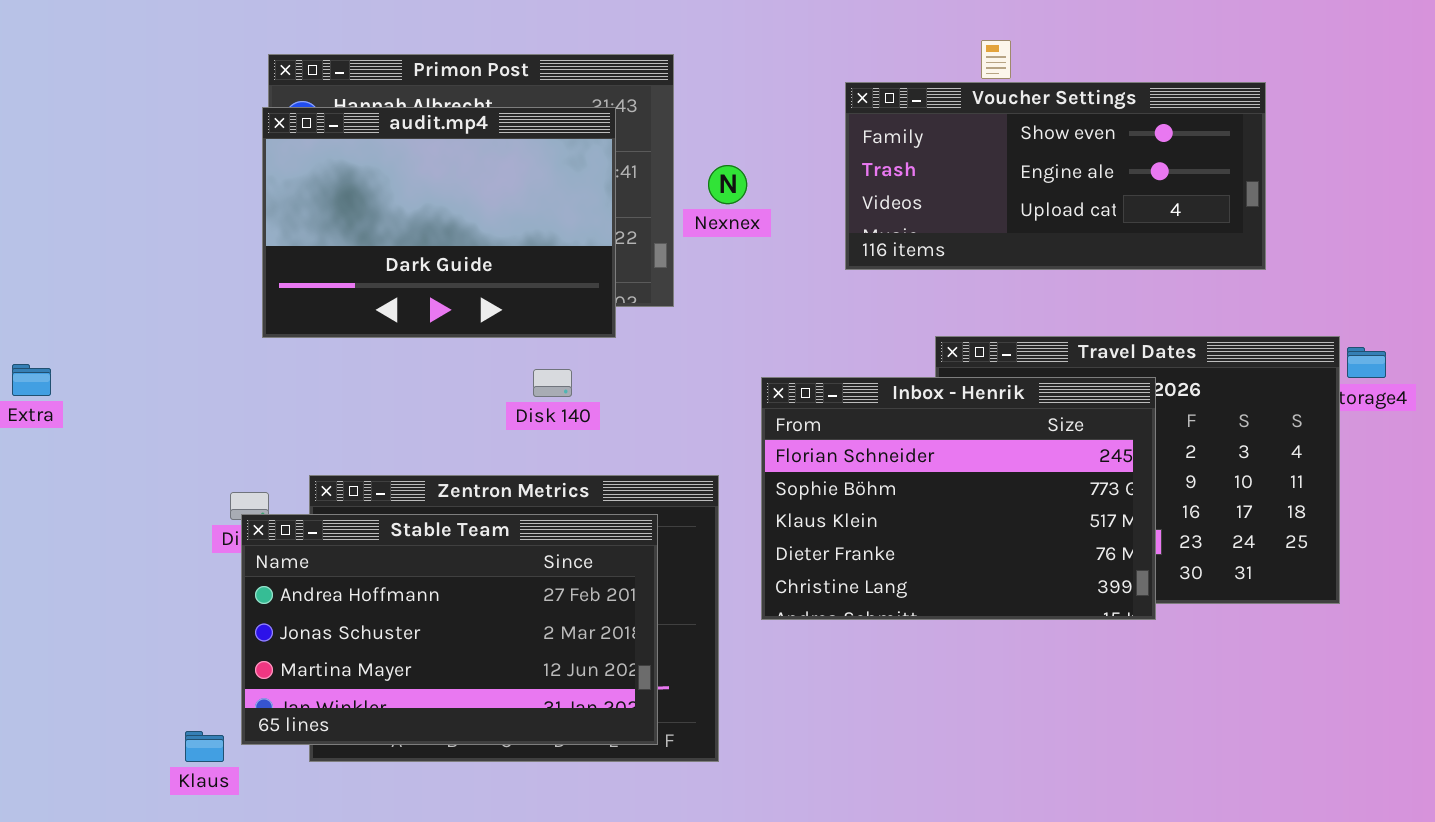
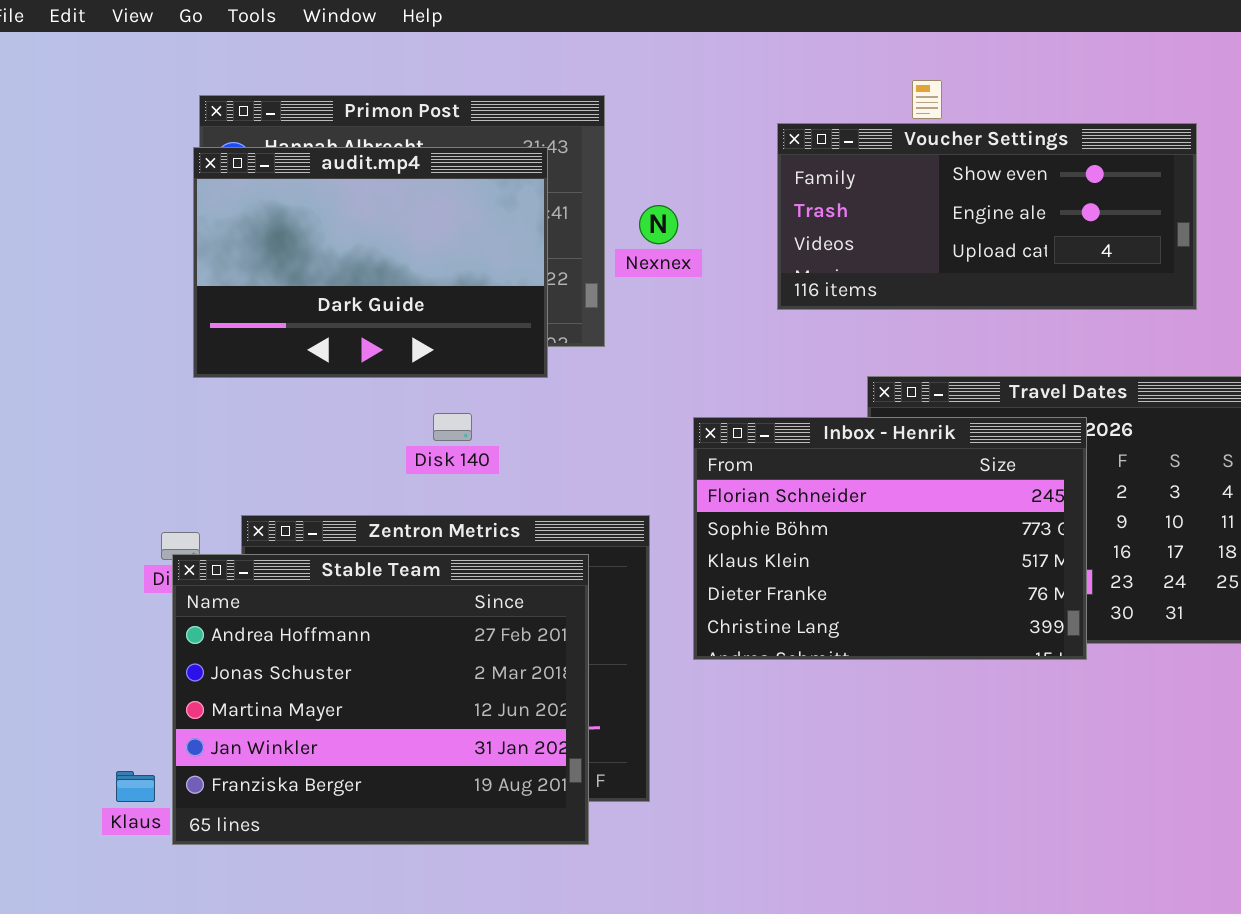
Disk 140: [533,369,572,397] -> [433,413,472,441], moved
Stable Team: [241,514,658,745] -> [172,554,589,845], resized

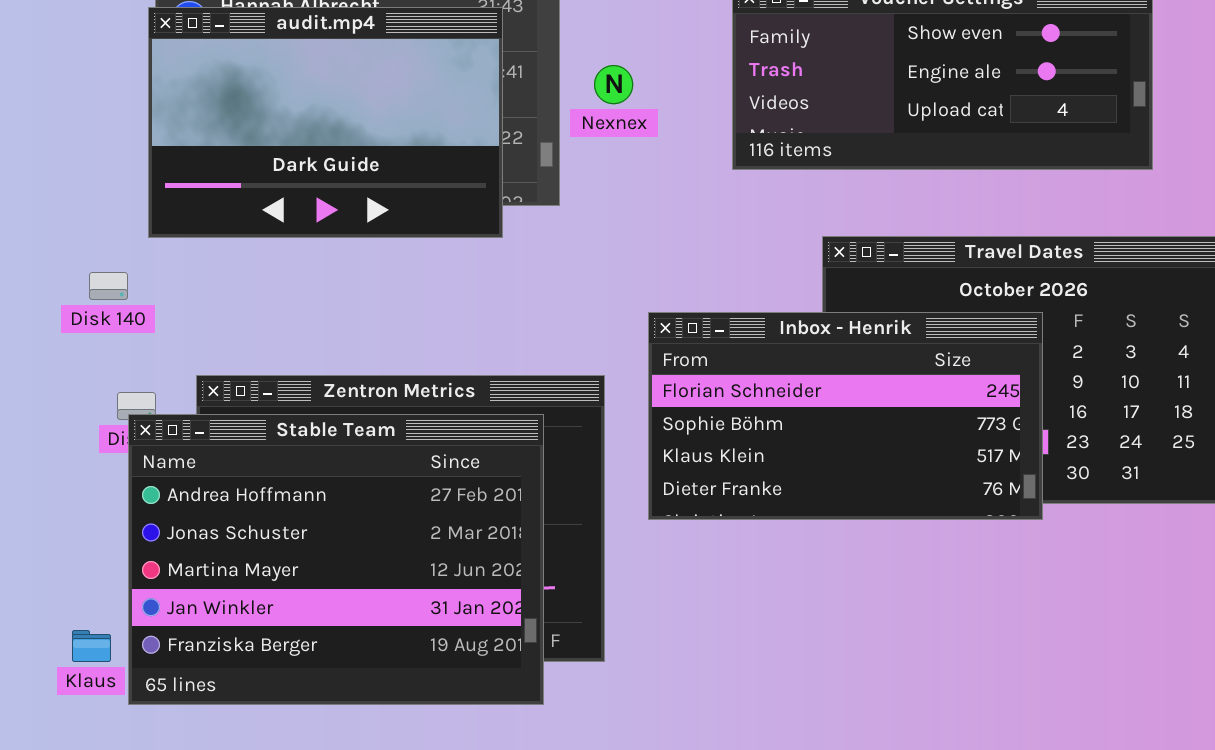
Disk 140: [433,413,472,441] -> [89,272,128,300], moved
Inbox - Henrik: [693,417,1087,660] -> [648,312,1043,520], resized

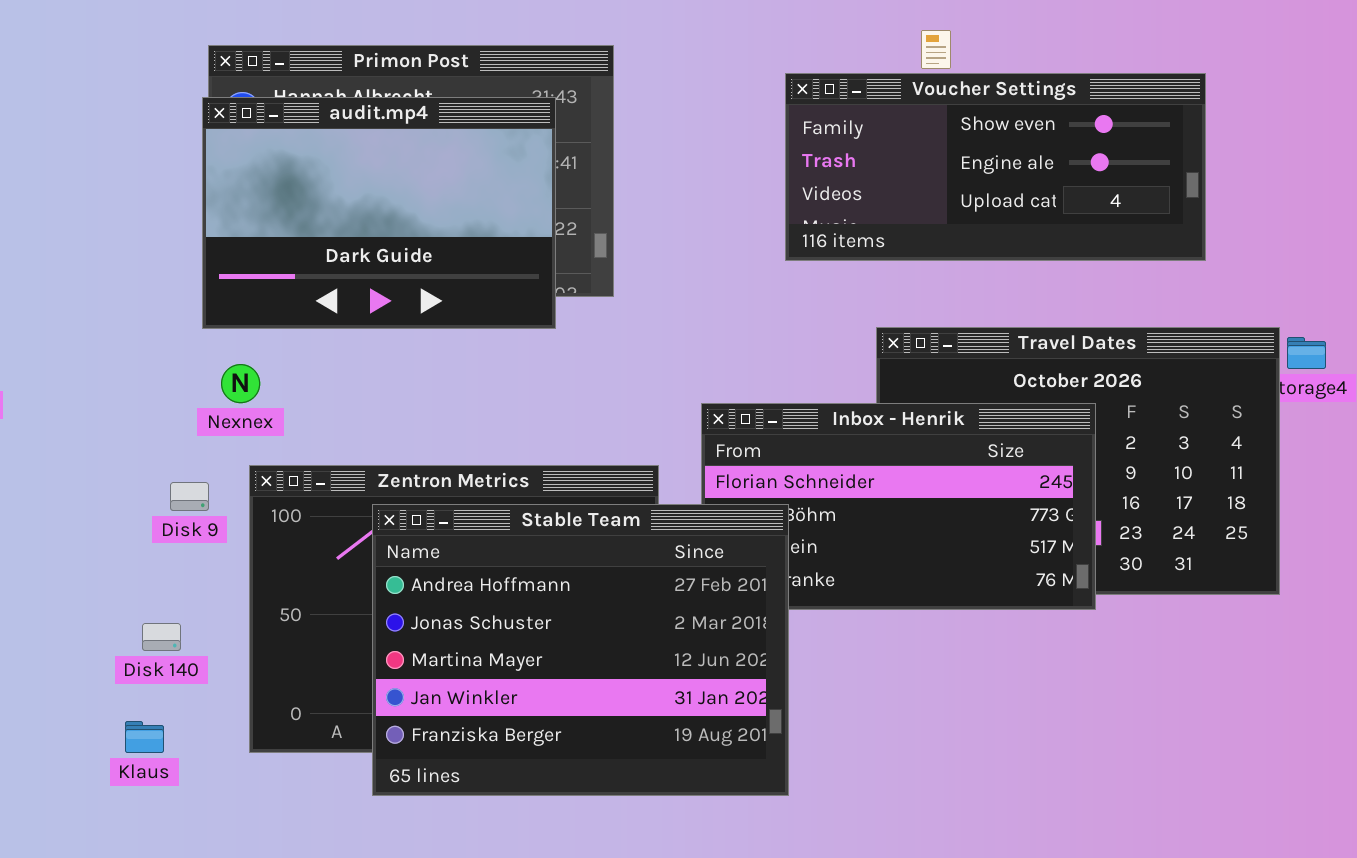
Nexnex: [594,65,633,104] -> [221,364,260,403], moved
Disk 140: [89,272,128,300] -> [142,623,181,651], moved
Stable Team: [128,414,544,705] -> [372,504,789,796], moved

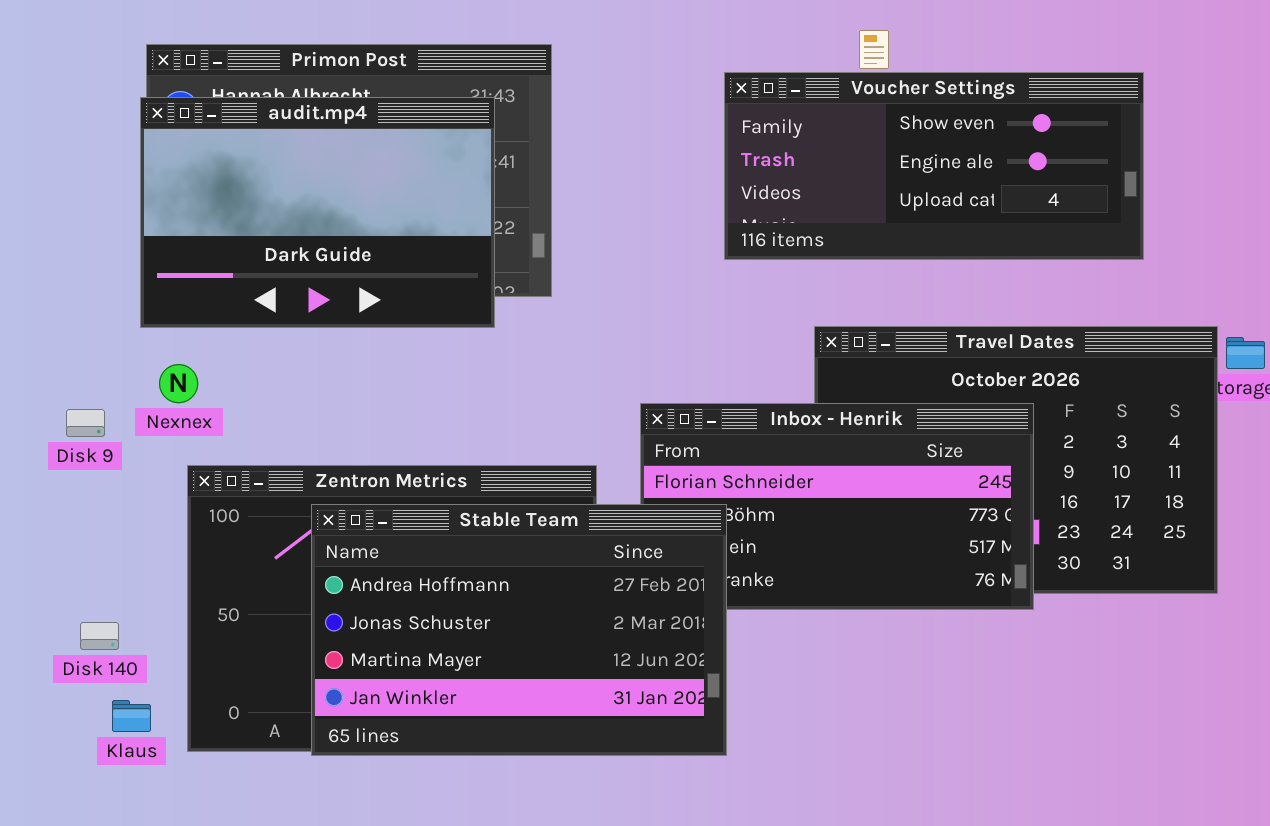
Disk 9: [170,482,209,511] -> [66,409,105,437], moved
Stable Team: [372,504,789,796] -> [311,504,727,756], resized
Klaus: [125,721,164,753] -> [112,700,151,732], moved

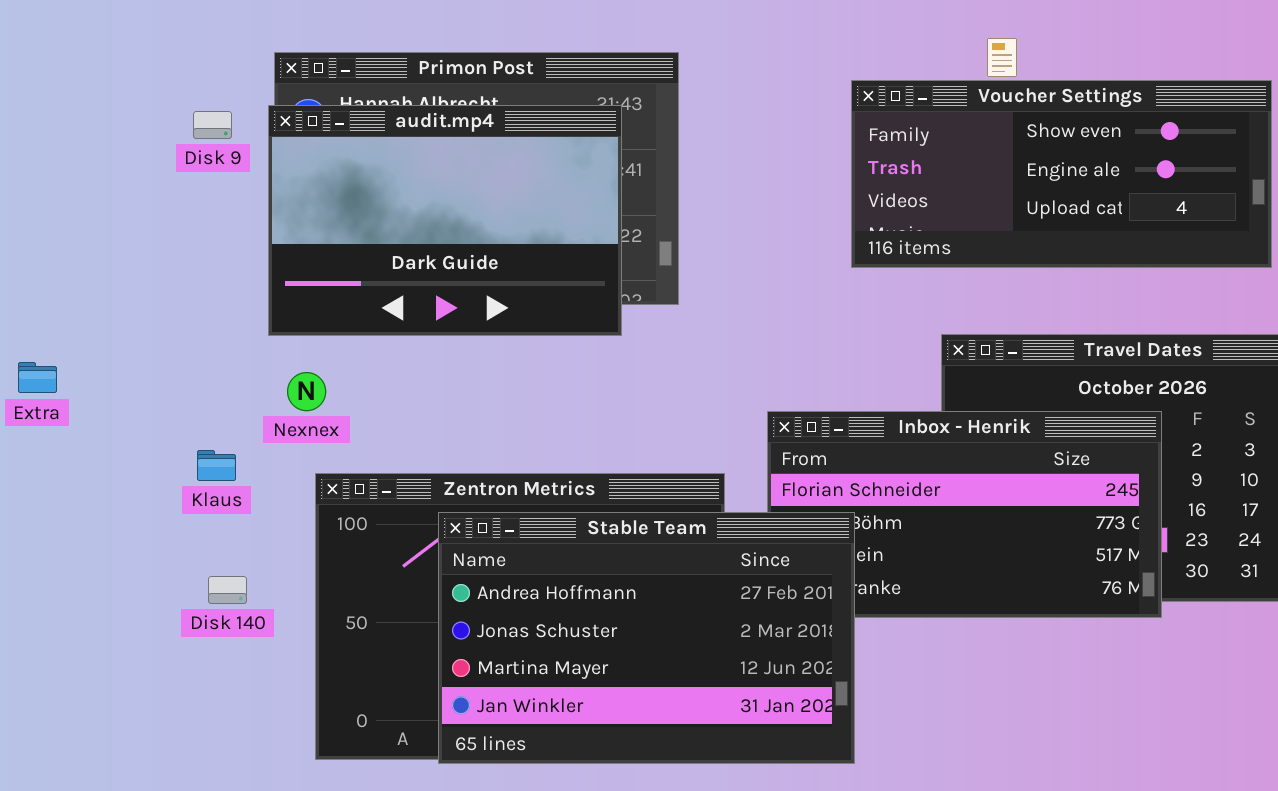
Disk 9: [66,409,105,437] -> [193,111,232,139], moved
Disk 140: [80,622,119,650] -> [208,576,247,604], moved
Klaus: [112,700,151,732] -> [197,450,236,481], moved

